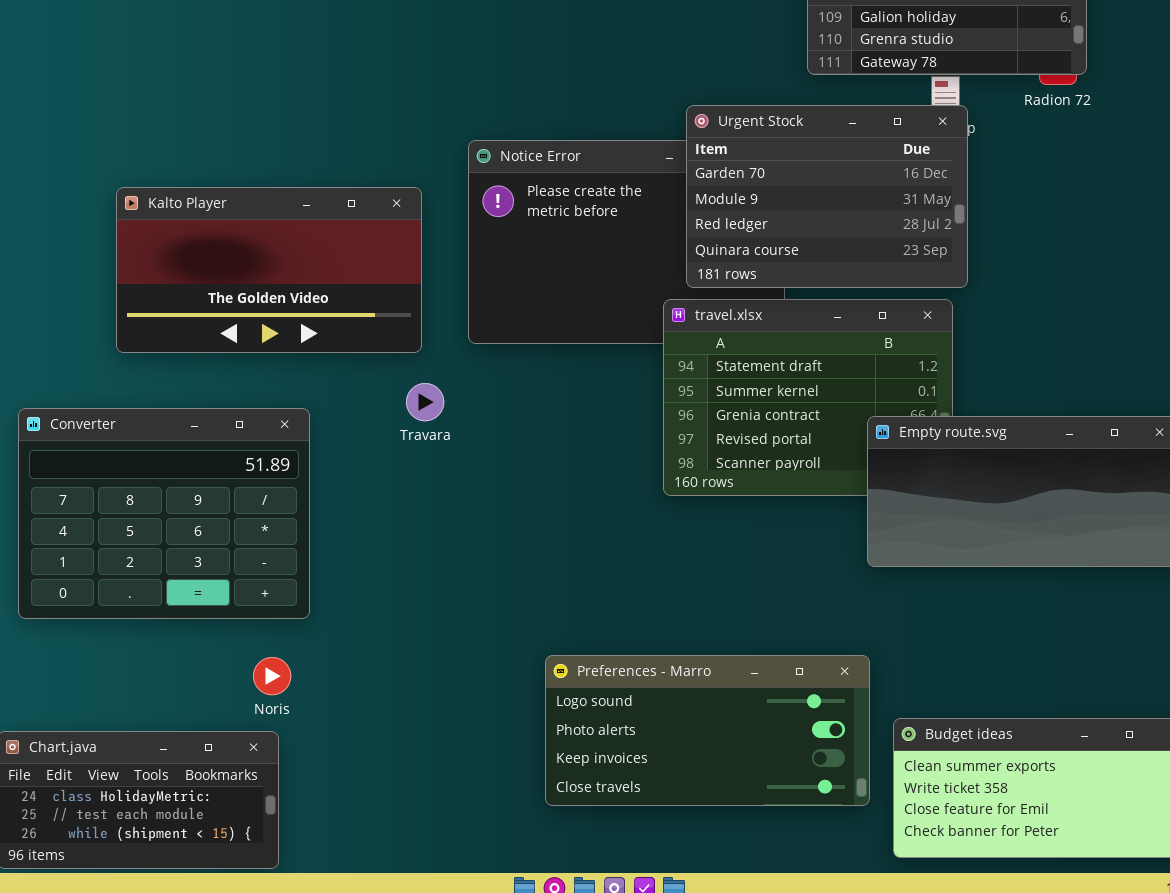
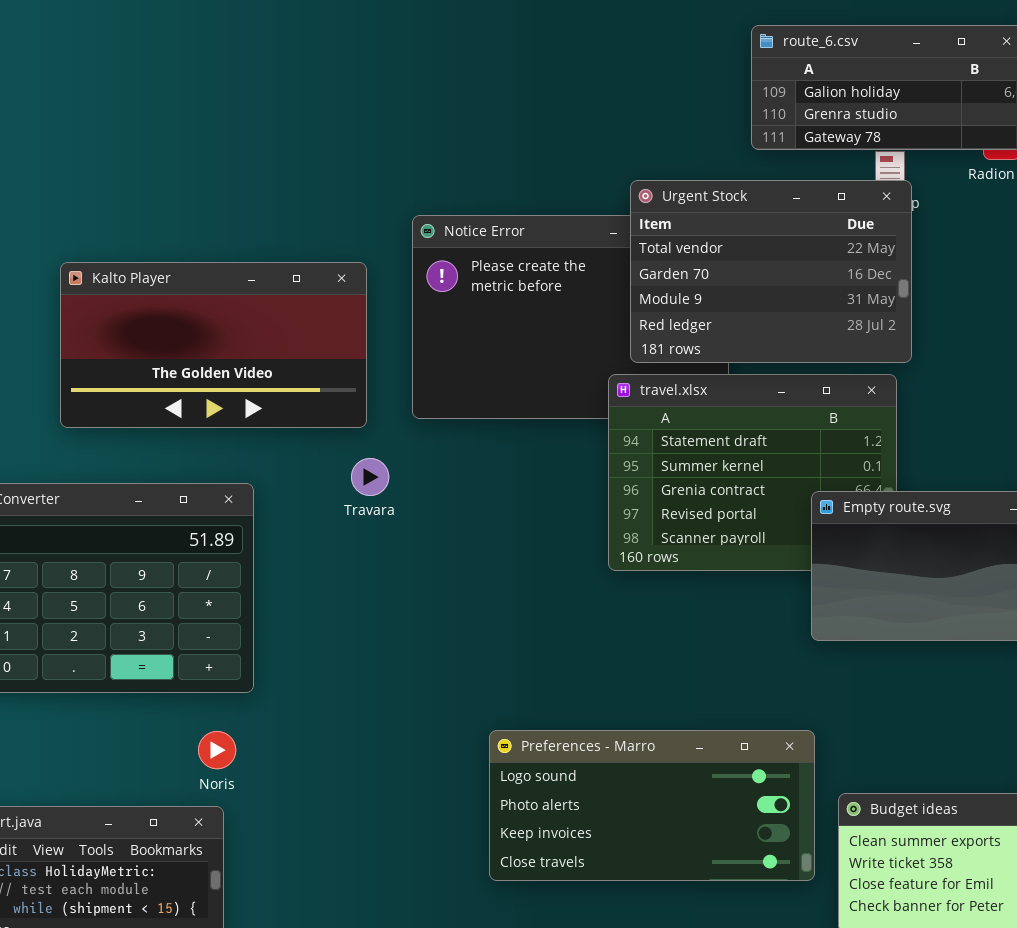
Urgent Stock: [686,105,968,288] -> [630,180,912,363], scrolled up 1 row

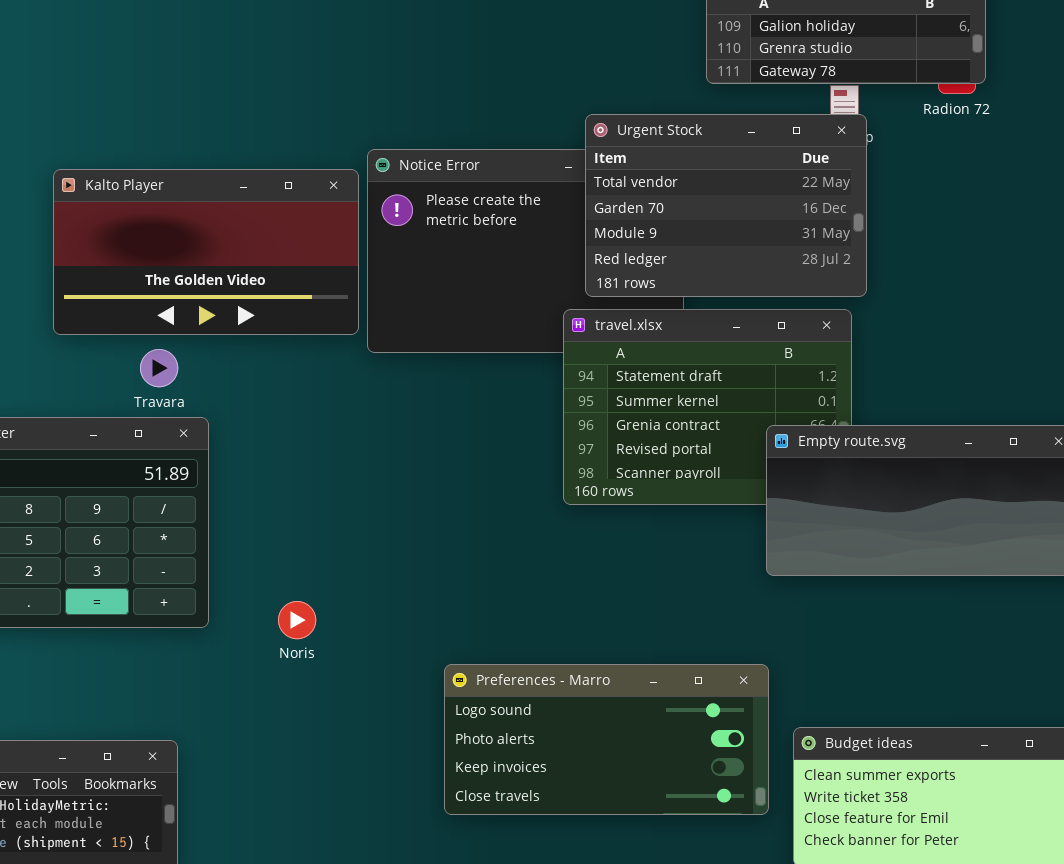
Kalto Player: [60,262,367,428] -> [53,169,359,335], moved
Travara: [351,458,389,496] -> [140,349,178,387], moved
Noris: [198,731,236,769] -> [278,601,316,639], moved

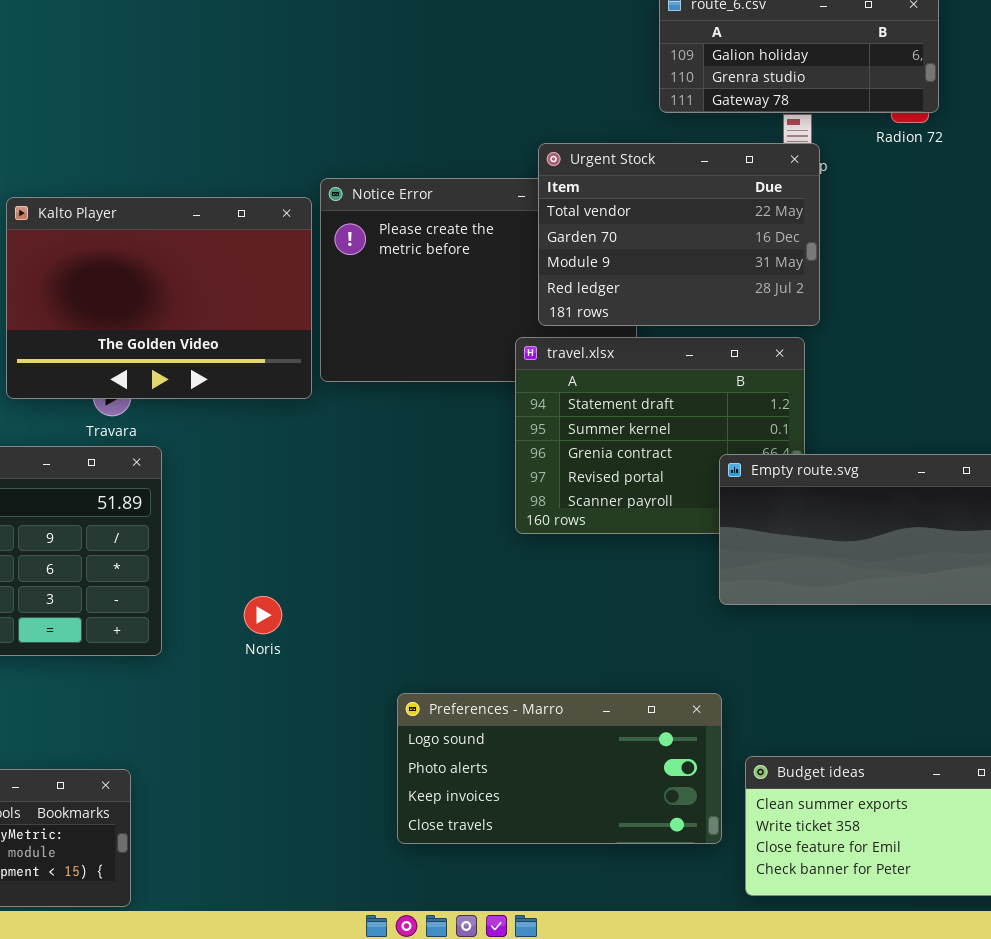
Kalto Player: [53,169,359,335] -> [6,197,312,399], resized
Noris: [278,601,316,639] -> [244,596,282,634], moved

